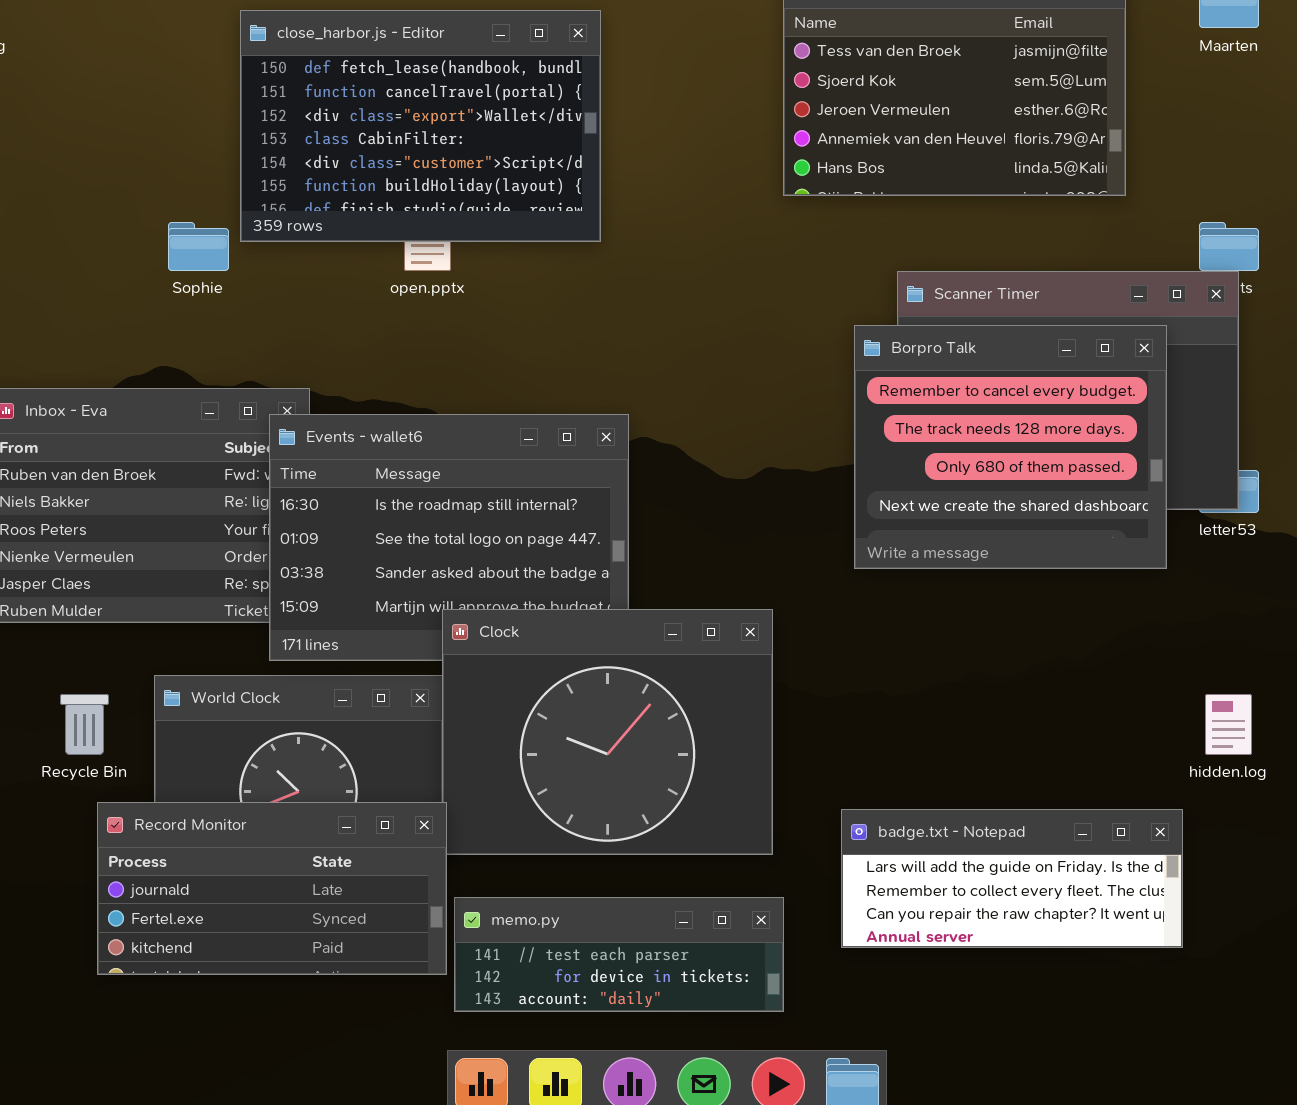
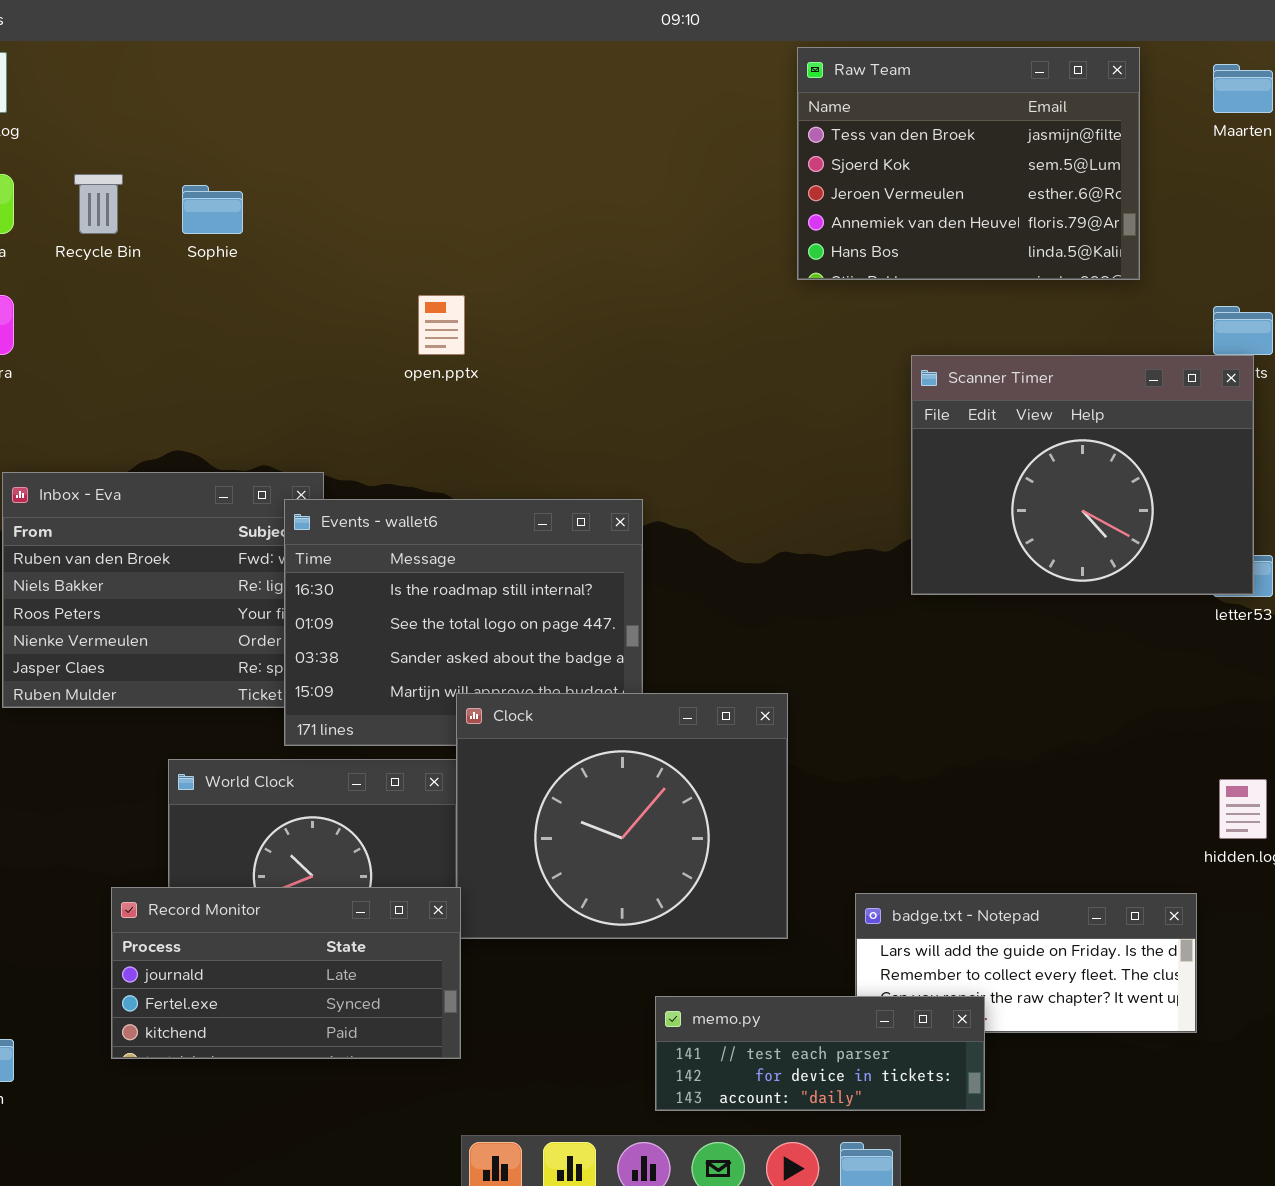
close_harbor.js - Editor: [240,10,601,242] -> none, closed
Sophie: [168,222,229,271] -> [182,185,243,234], moved
Borpro Talk: [854,325,1167,569] -> none, closed
Recycle Bin: [60,694,109,755] -> [74,174,123,234], moved
memo.py: [454,897,784,1012] -> [655,996,985,1111], moved

